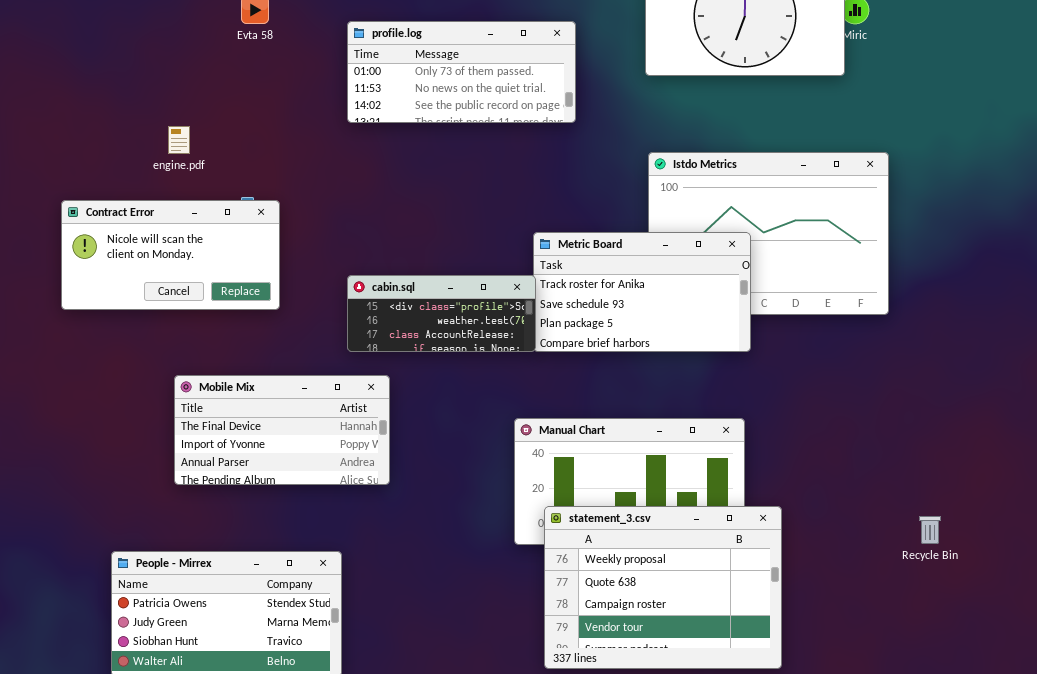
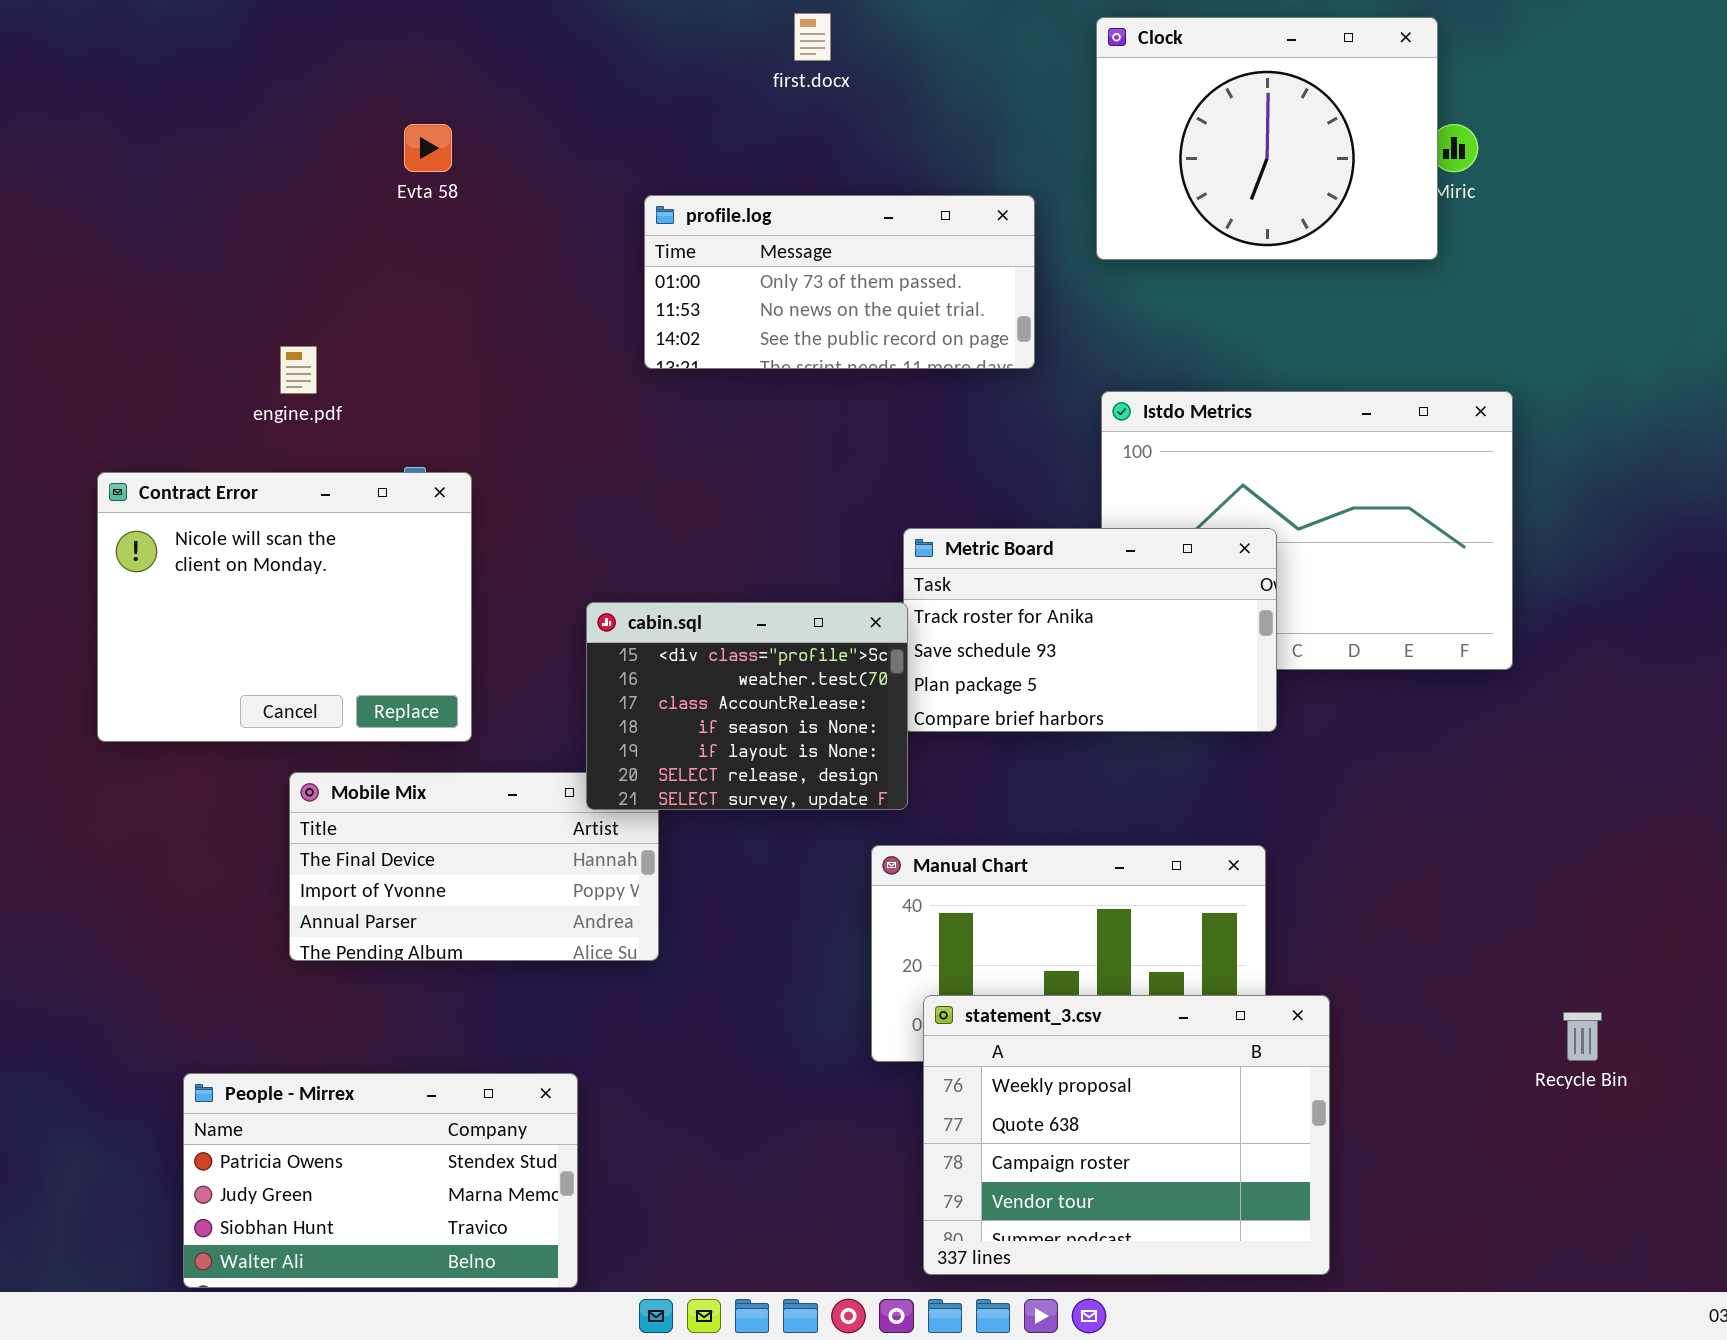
profile.log: [347,21,576,123] -> [644,195,1035,369], moved
Contract Error: [61,200,280,310] -> [97,472,472,742], resized
cabin.sql: [347,275,536,352] -> [586,602,908,810], resized

